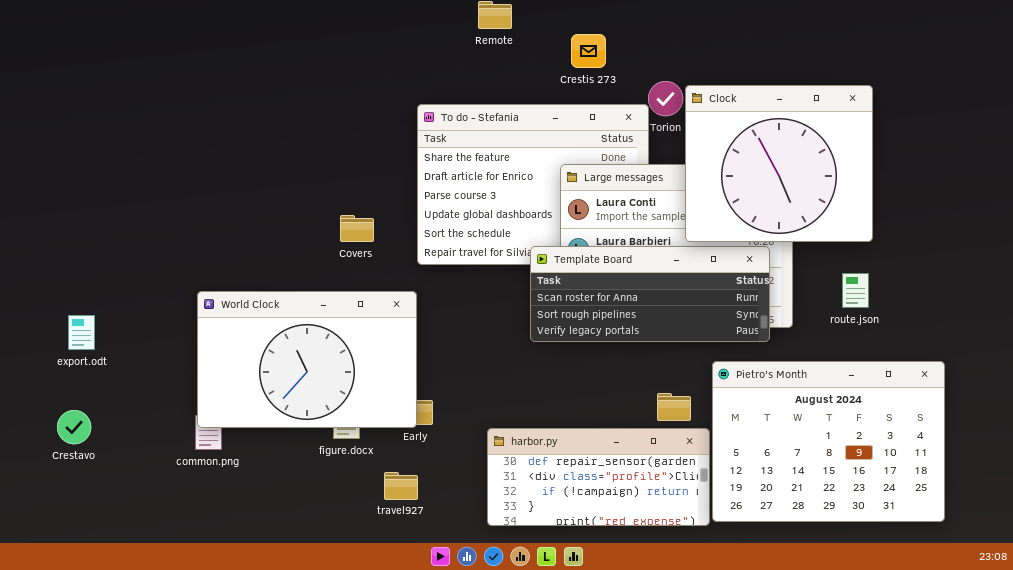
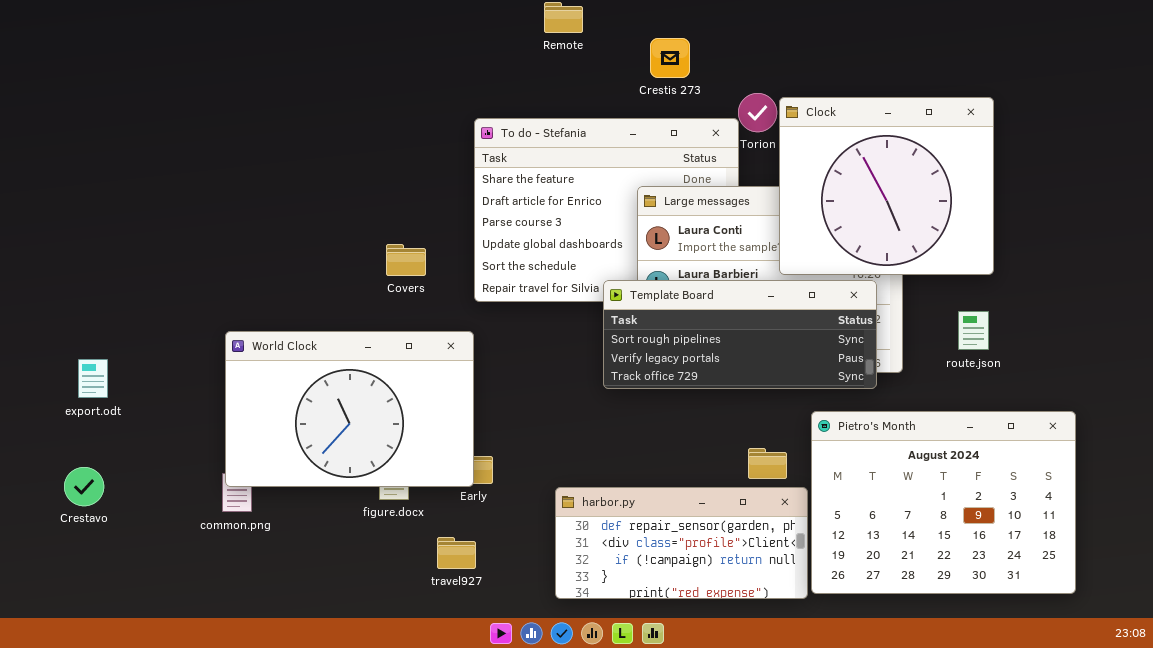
Template Board: [530,246,770,342] -> [603,280,877,389], scrolled down 1 row

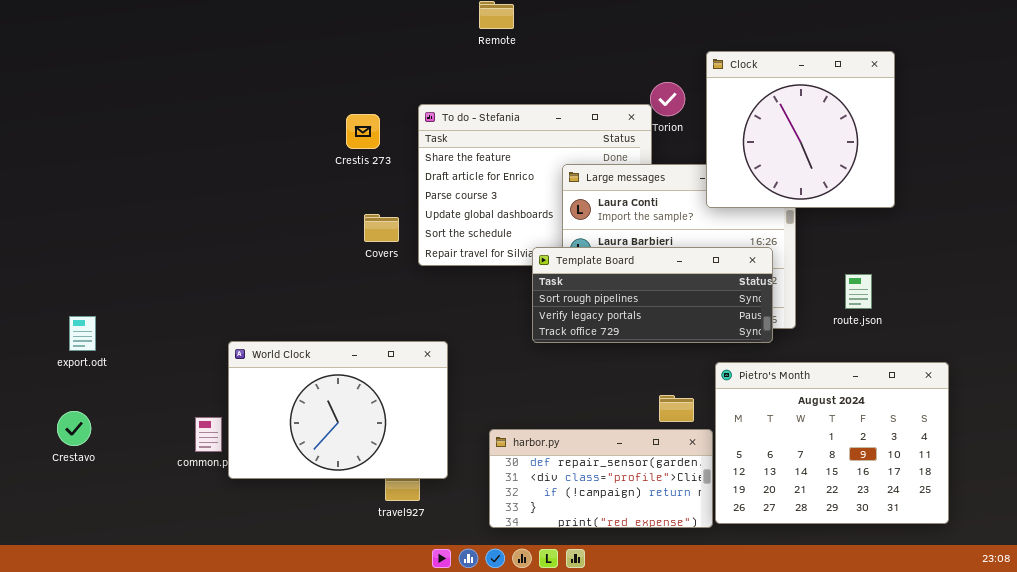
Crestis 273: [650,38,690,78] -> [346,114,380,149], moved
Clock: [779,97,994,275] -> [706,51,895,208], moved
Covers: [386,244,426,276] -> [364,214,399,242], moved
World Clock: [225,331,474,487] -> [228,341,448,479], moved

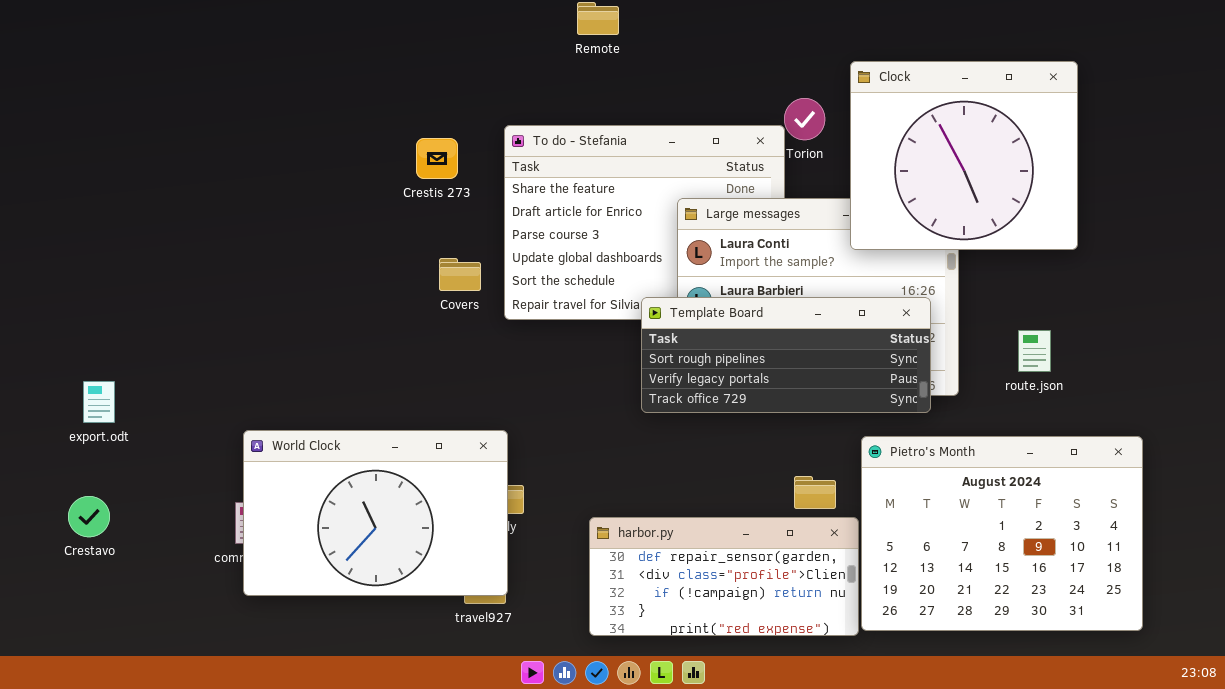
World Clock: [228,341,448,479] -> [243,430,508,596], moved

